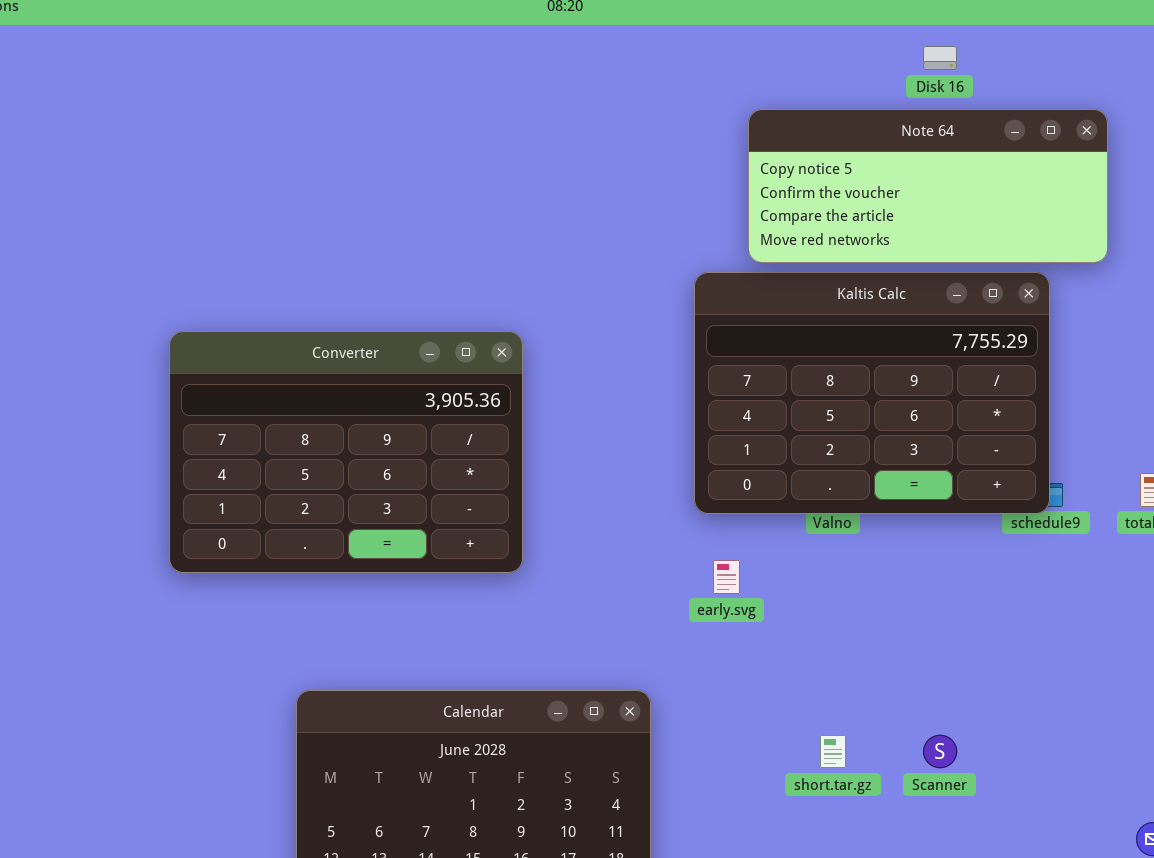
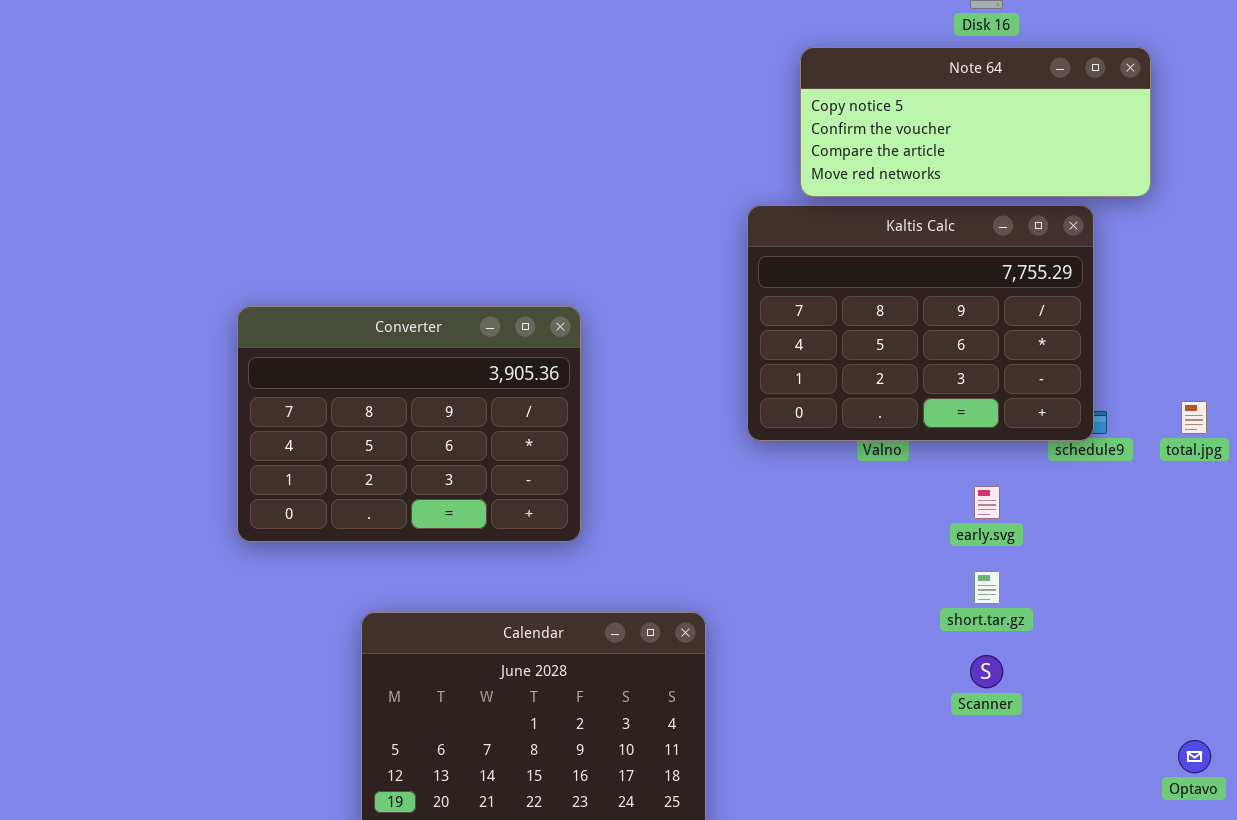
Converter: [169,331,523,573] -> [237,306,581,542], moved
early.svg: [713,560,740,594] -> [974,486,1000,519], moved
short.tar.gz: [820,735,846,768] -> [974,571,1000,604], moved

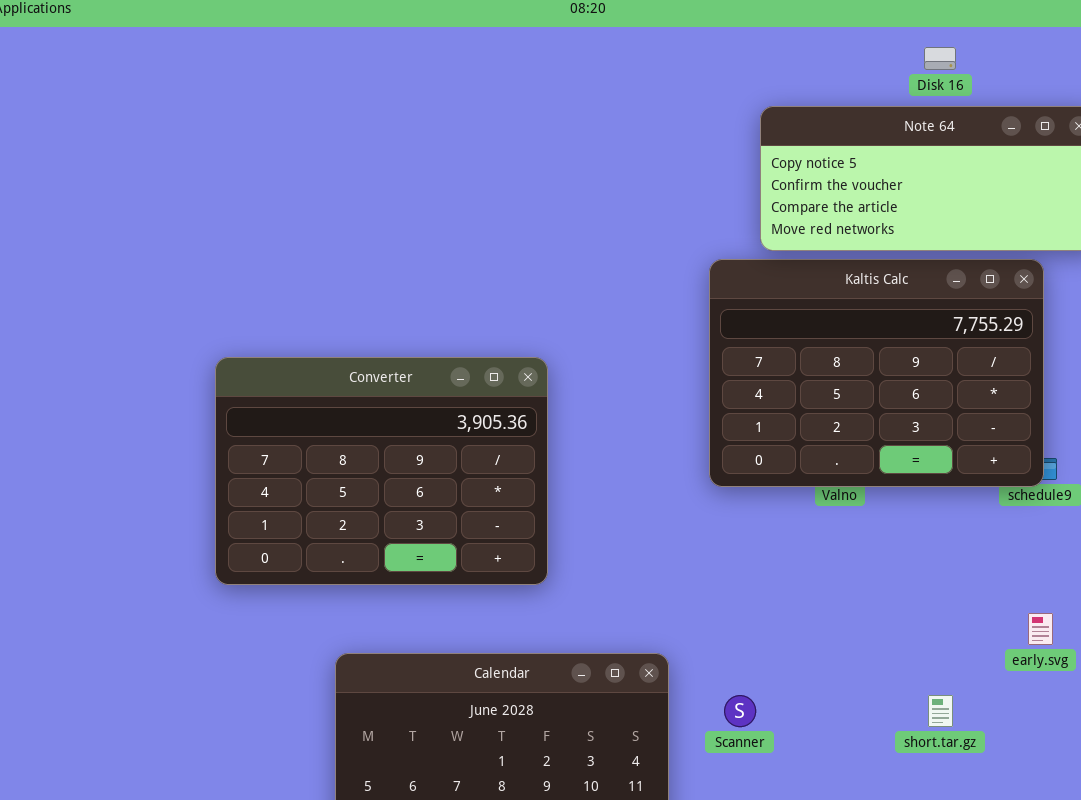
early.svg: [974,486,1000,519] -> [1028,613,1053,645], moved
short.tar.gz: [974,571,1000,604] -> [928,695,953,727], moved
Scanner: [970,655,1003,688] -> [724,695,756,727], moved

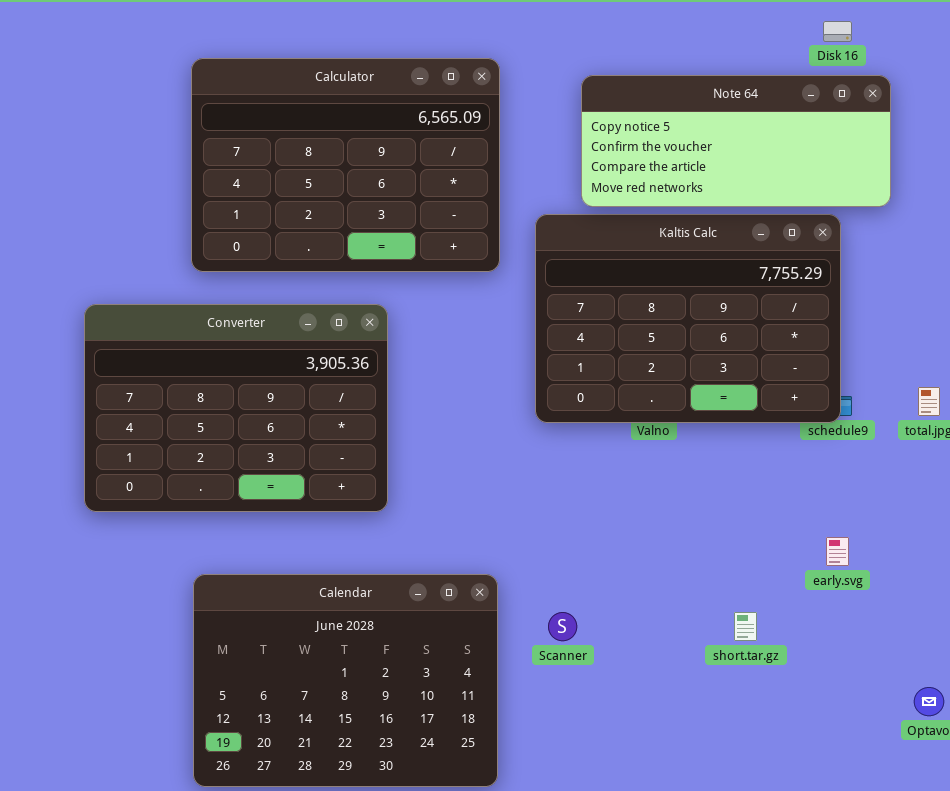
Disk 16: [924,47,956,70] -> [823,21,852,42], moved
Calculator: none -> [191,58,500,272], opened

